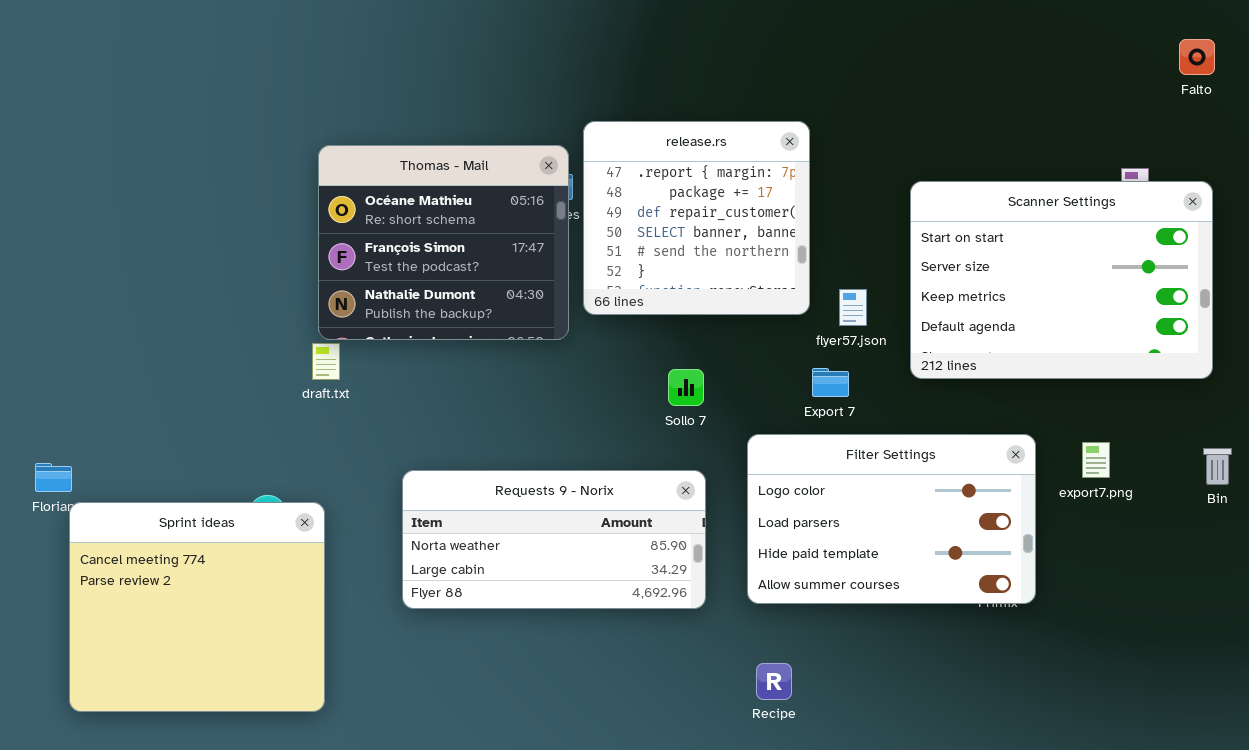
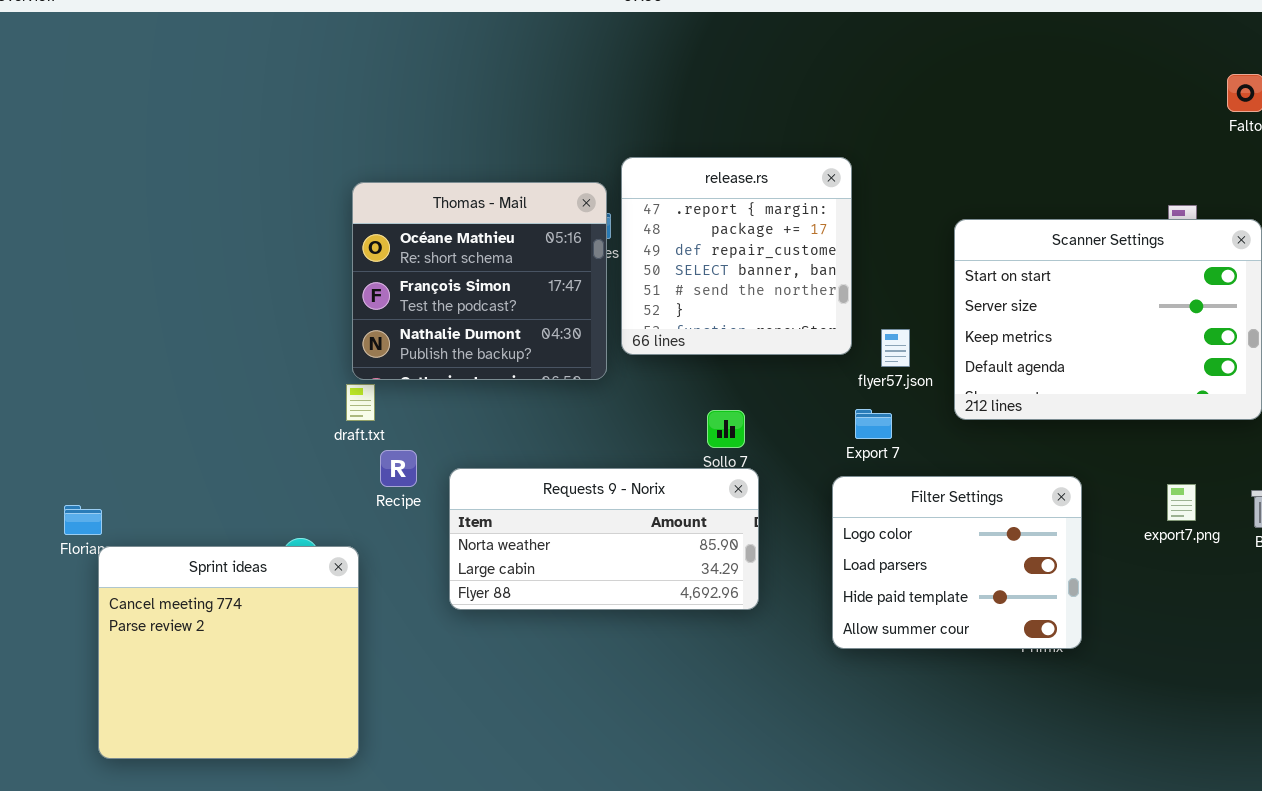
Filter Settings: [747,434,1036,604] -> [832,476,1082,649], resized
export7.png: [1082,442,1110,478] -> [1167,484,1196,521], moved
Requests 9 - Norix: [402,470,706,609] -> [449,468,759,610], moved
Recipe: [756,663,792,700] -> [380,450,417,487], moved

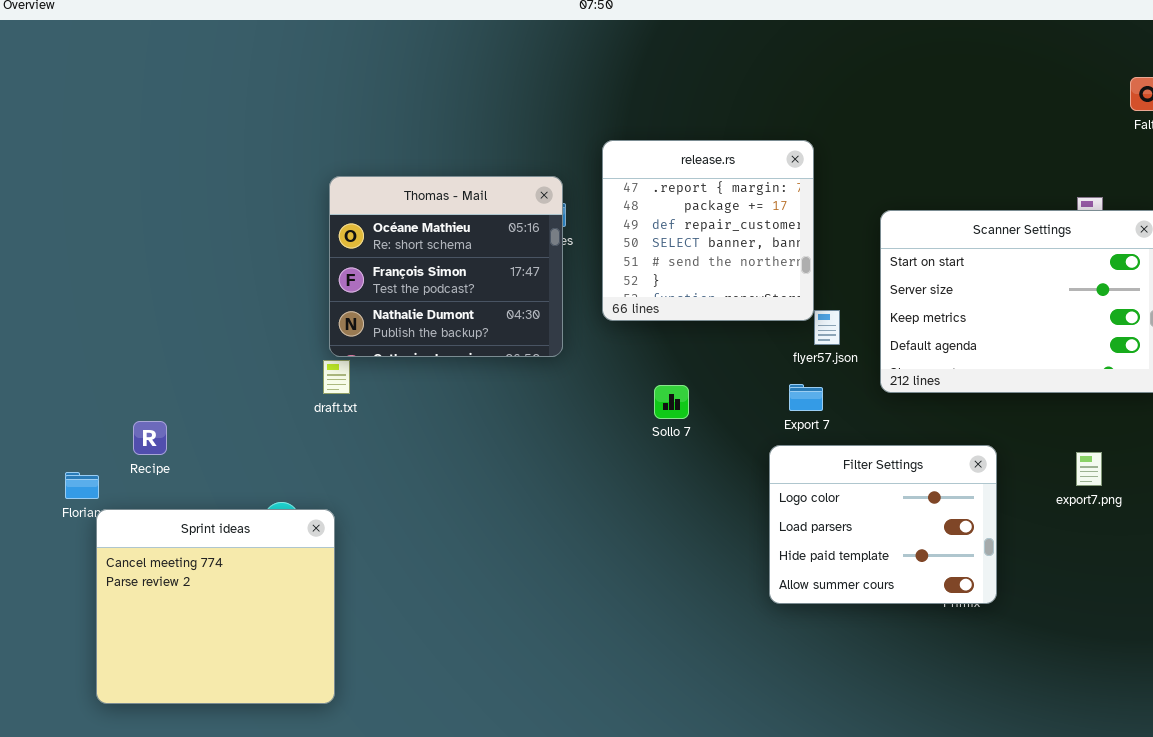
release.rs: [621,157,852,355] -> [602,140,814,321], moved
Recipe: [380,450,417,487] -> [133,421,167,455], moved
Requests 9 - Norix: [449,468,759,610] -> none, closed

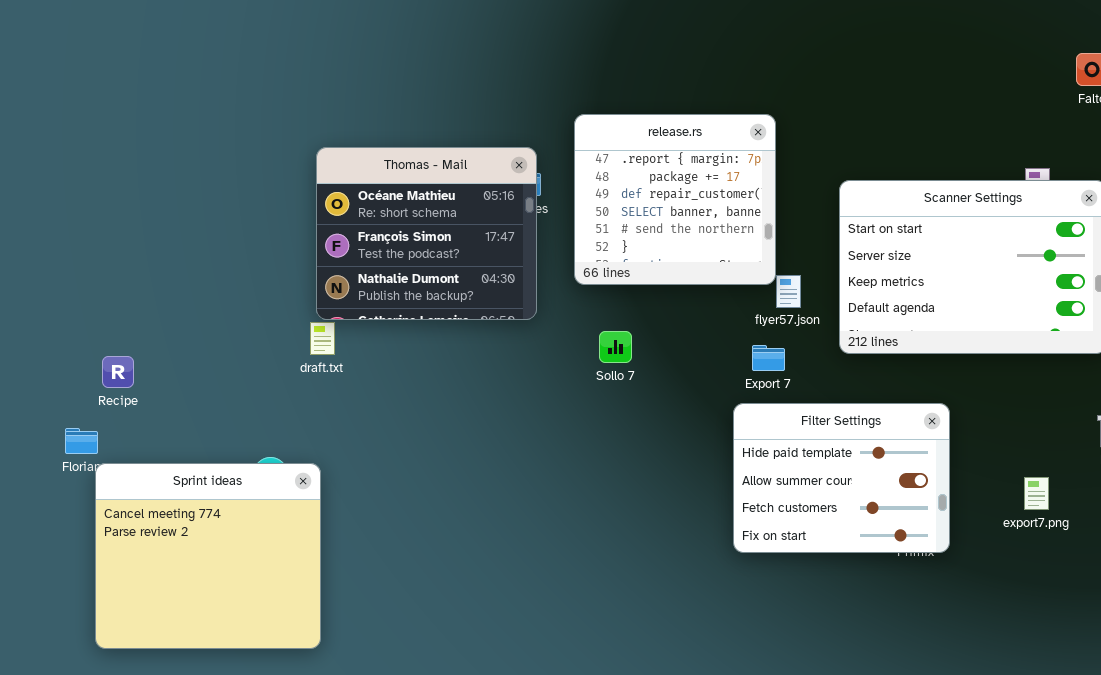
Sollo 7: [654,385,689,419] -> [599,331,632,363], moved
Recipe: [133,421,167,455] -> [102,356,134,388], moved
Filter Settings: [769,445,997,604] -> [733,403,950,553], scrolled down 2 rows
export7.png: [1076,452,1102,486] -> [1024,477,1049,510], moved

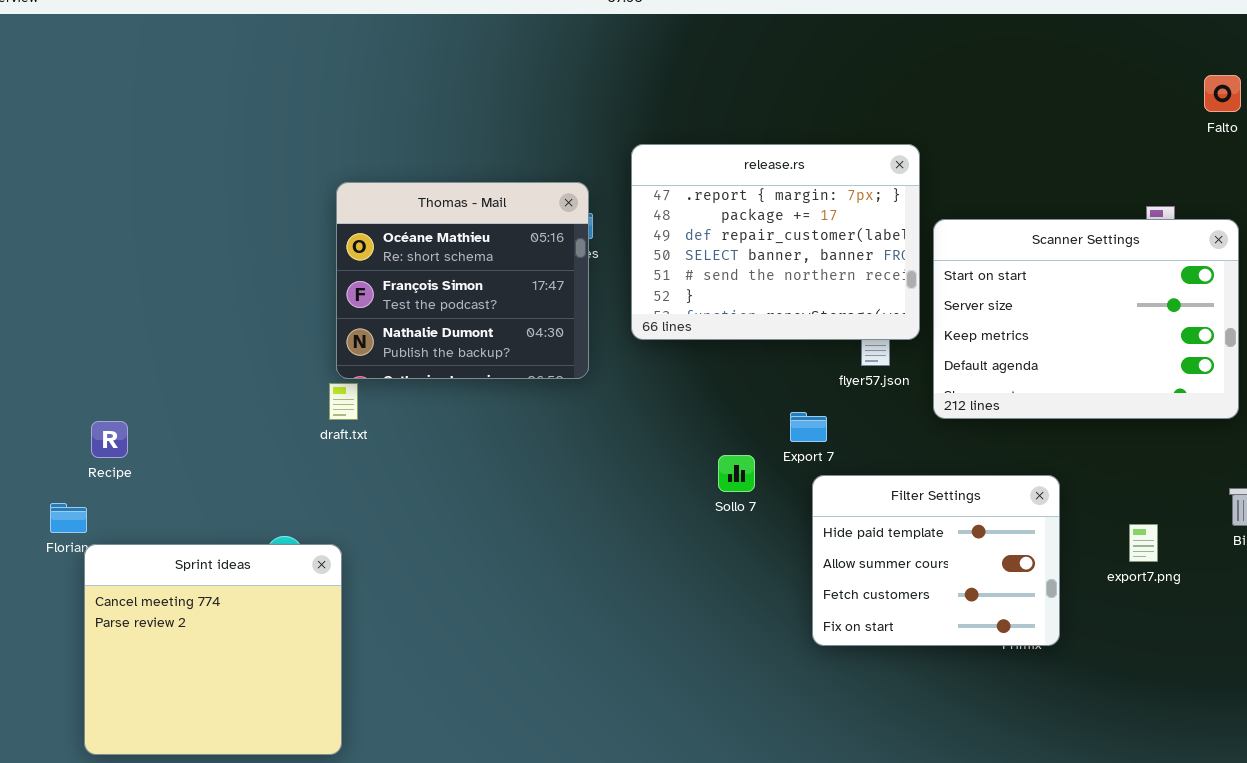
release.rs: [574,114,776,285] -> [631,144,920,340], resized
Sollo 7: [599,331,632,363] -> [718,455,755,492], moved
Export 7: [752,345,785,371] -> [790,412,827,442], moved
export7.png: [1024,477,1049,510] -> [1129,524,1158,562], moved

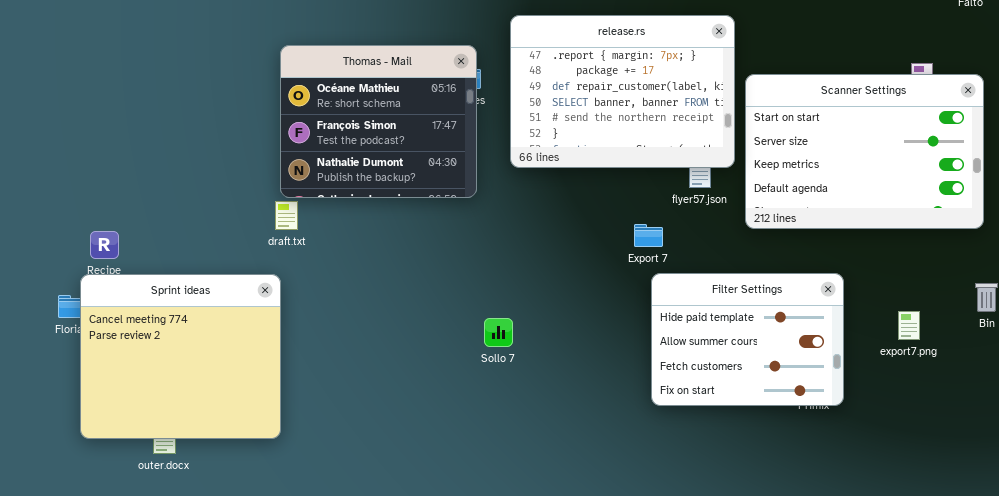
Sollo 7: [718,455,755,492] -> [484,318,513,347], moved
Sprint ideas: [84,544,342,755] -> [80,274,281,439], moved

